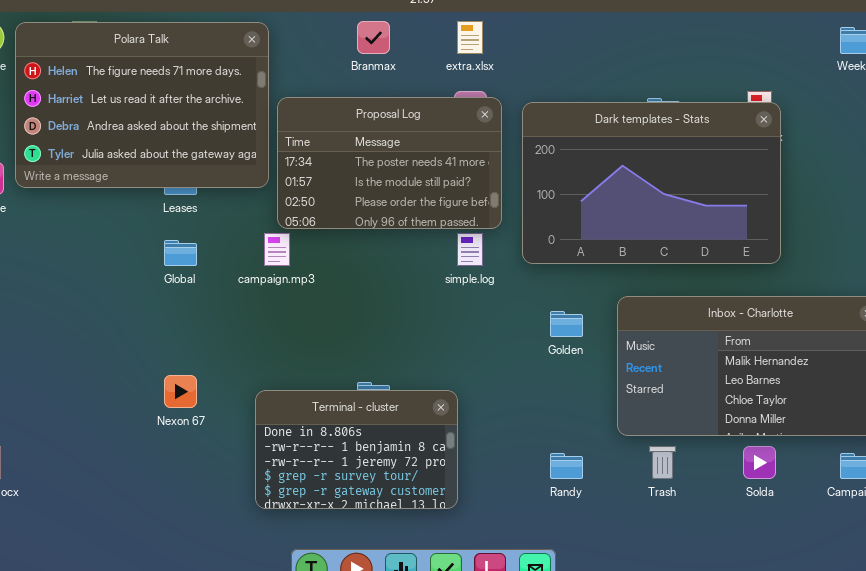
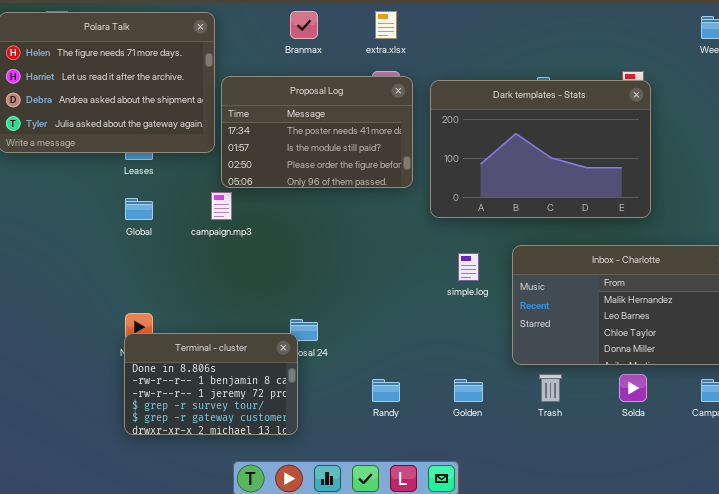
simple.log: [457,233,483,266] -> [458,253,479,281], moved
Golden: [550,311,583,337] -> [454,379,483,402], moved
Terminal - cluster: [255,390,458,509] -> [124,333,298,435], moved
Randy: [550,453,583,479] -> [372,379,400,402], moved

